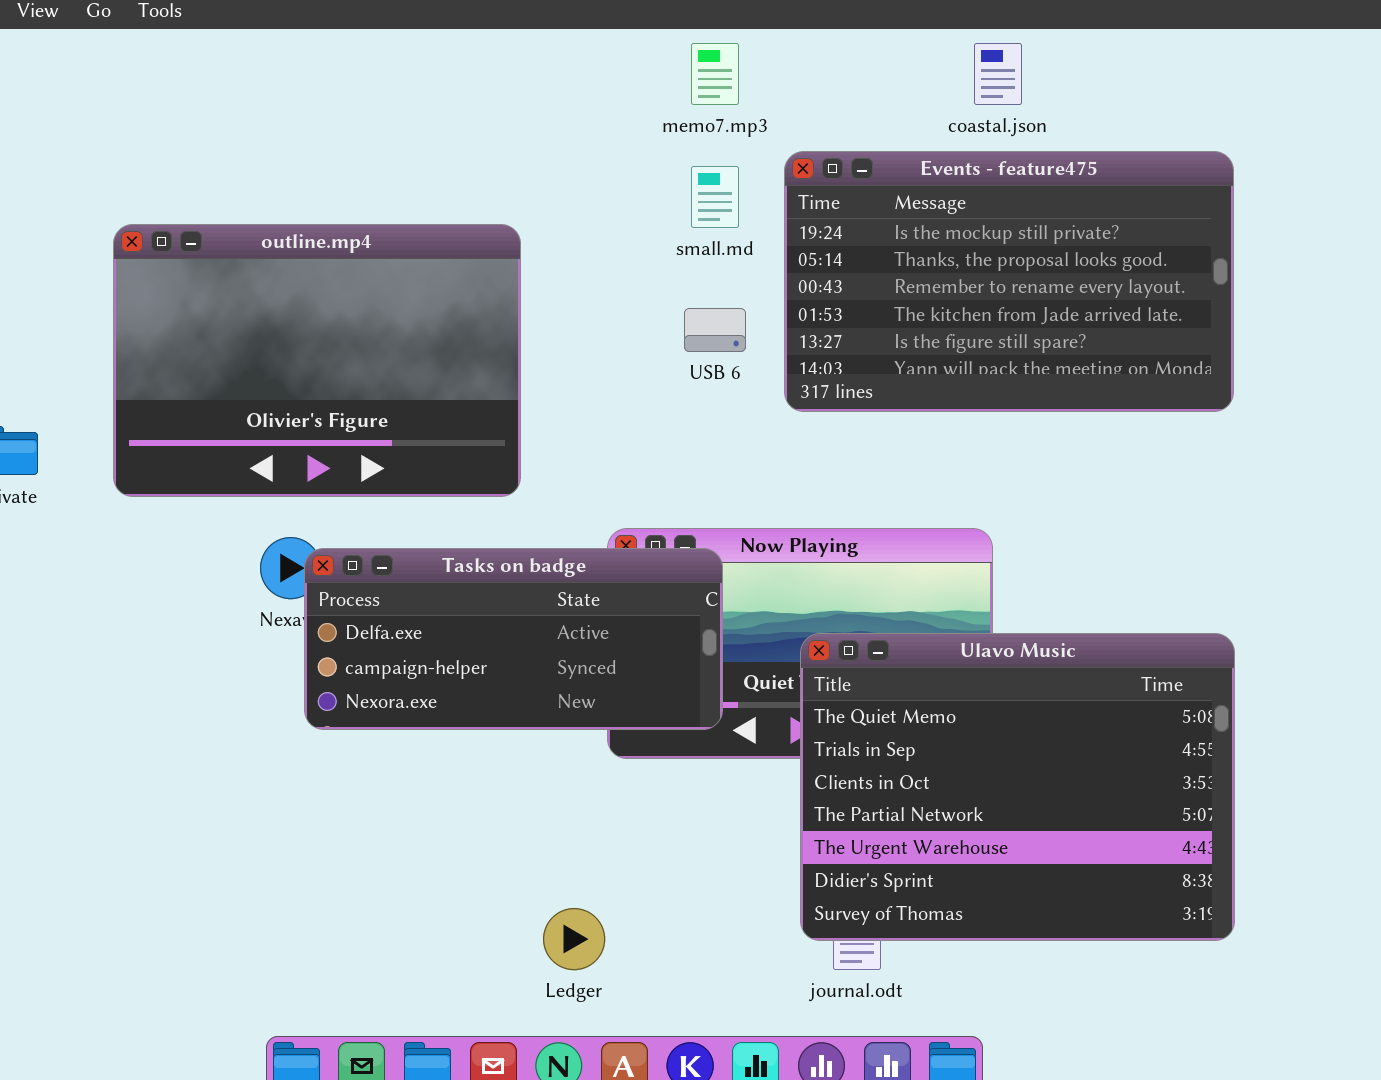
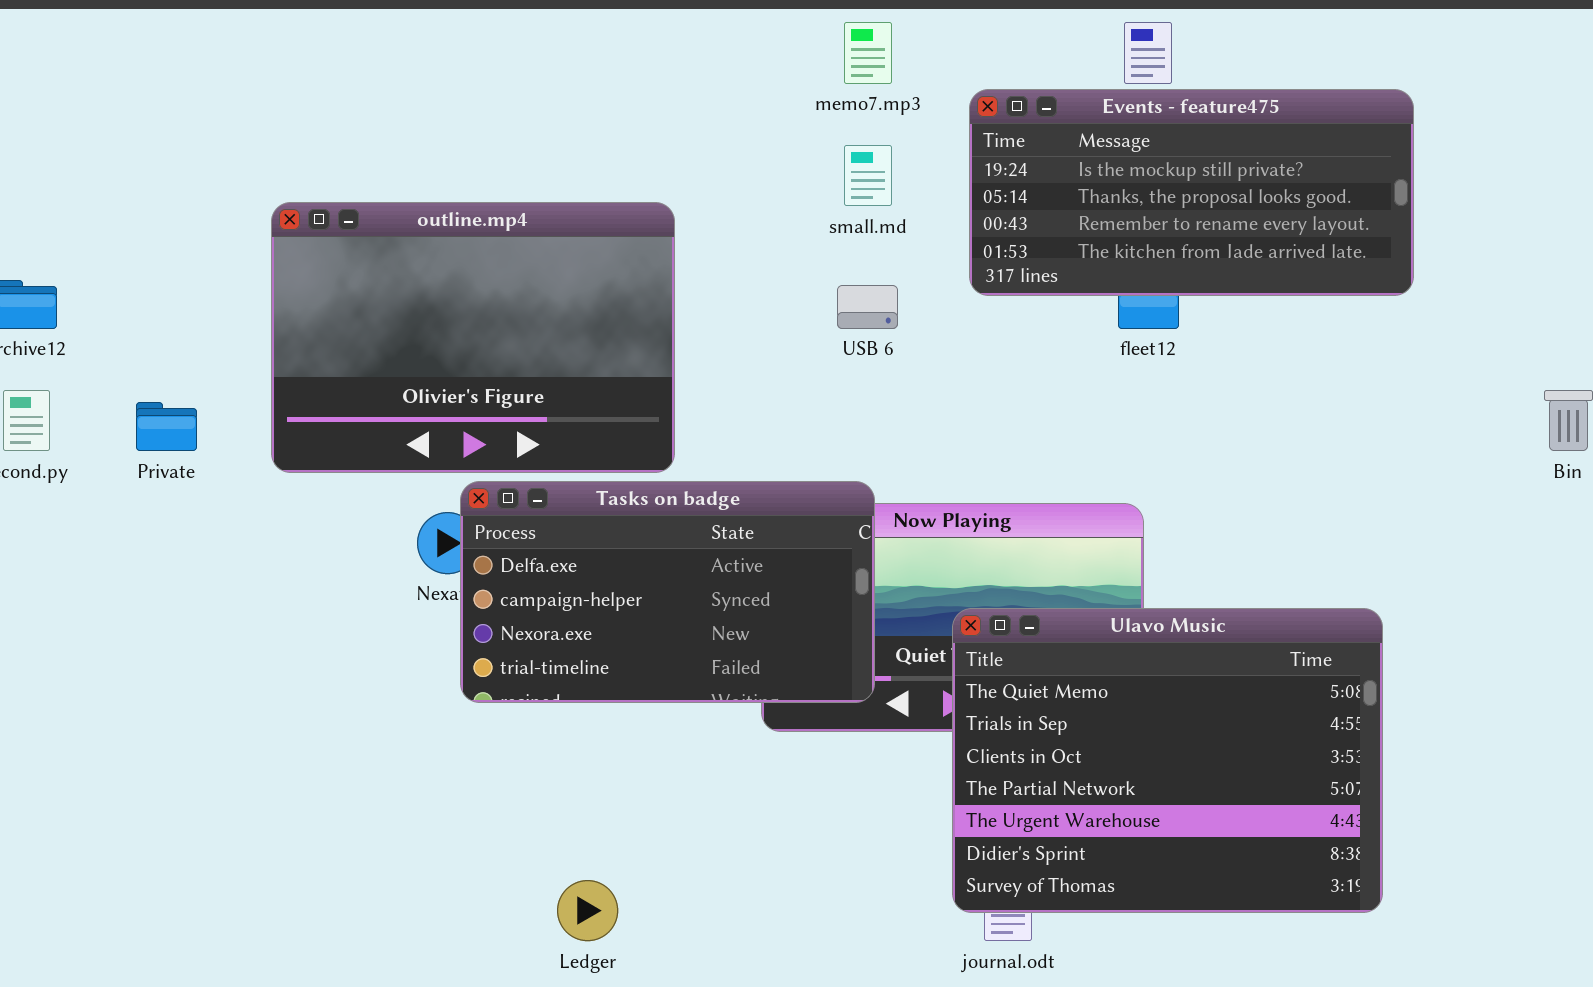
Events - feature475: [784,151,1234,412] -> [969,89,1414,296], moved, resized
Tasks on badge: [304,548,723,730] -> [460,481,875,703], resized
Ledger: [543,908,605,970] -> [557,880,618,941], moved

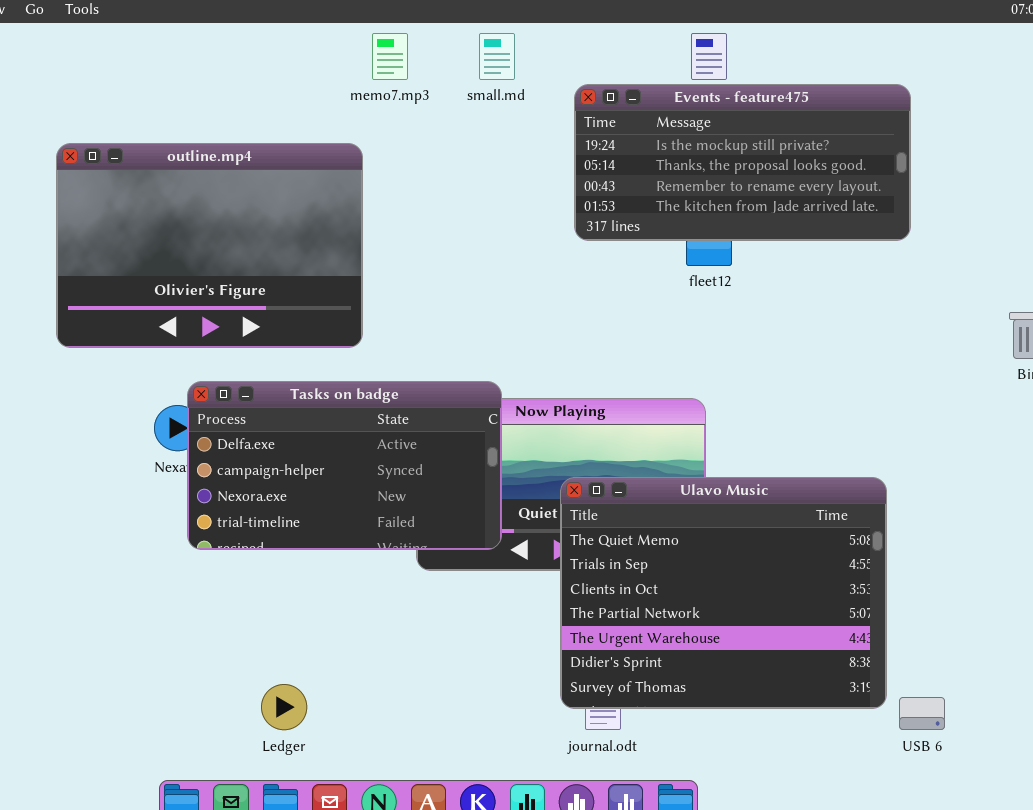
memo7.mp3: [844,22,892,84] -> [372,33,408,80], moved
small.md: [844,145,892,206] -> [479,33,515,80], moved
outline.mp4: [271,202,675,473] -> [56,143,363,348], moved
USB 6: [837,285,898,329] -> [899,697,945,730], moved

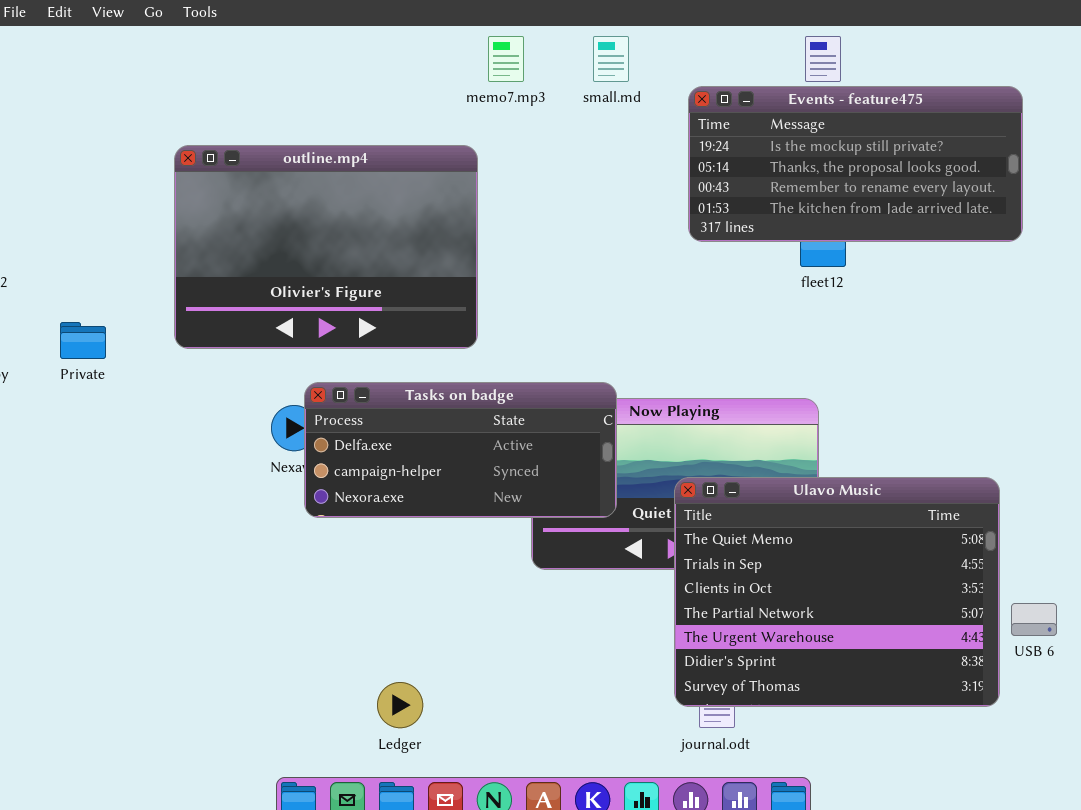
Tasks on badge: [187,381,502,550] -> [304,382,617,518], resized
USB 6: [899,697,945,730] -> [1011,603,1057,636], moved

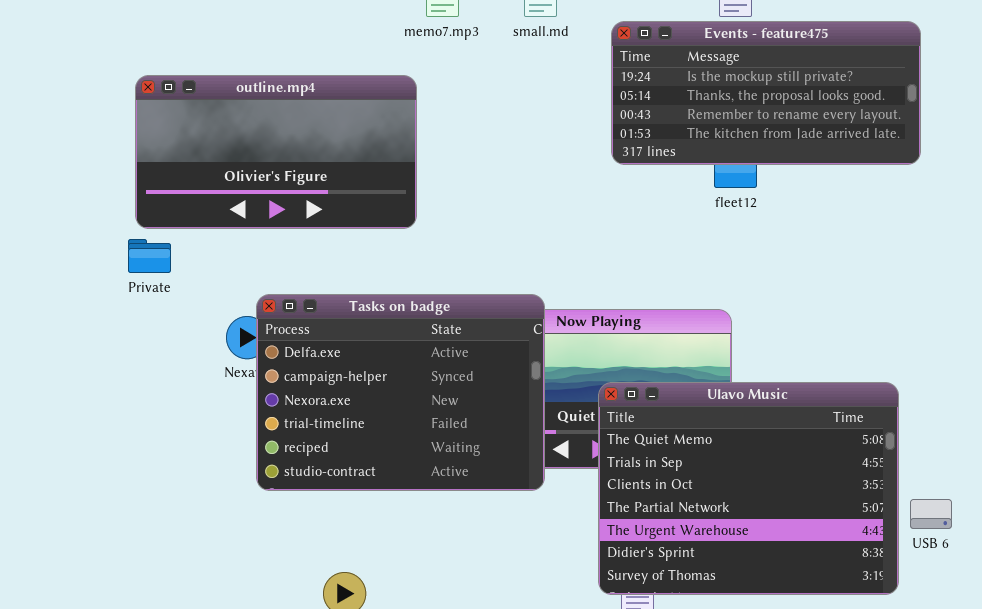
outline.mp4: [174,145,478,349] -> [135,75,417,229], resized
Private: [60,322,106,359] -> [128,239,171,273], moved
Tasks on badge: [304,382,617,518] -> [256,294,545,491], resized

